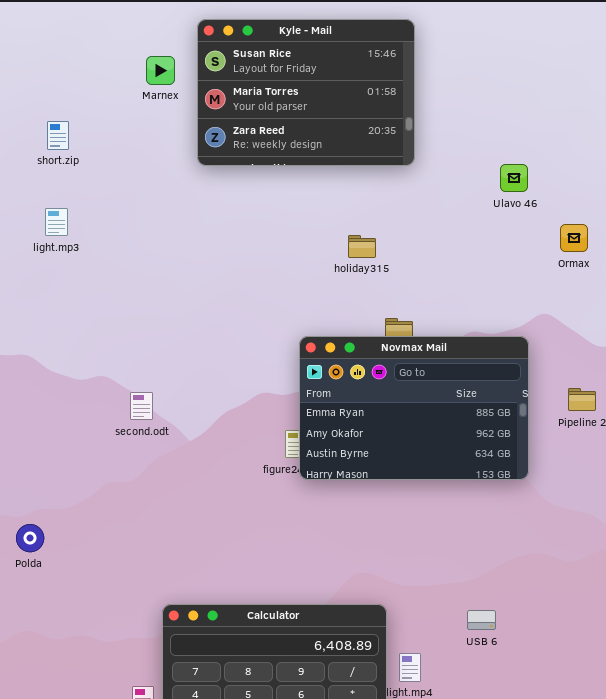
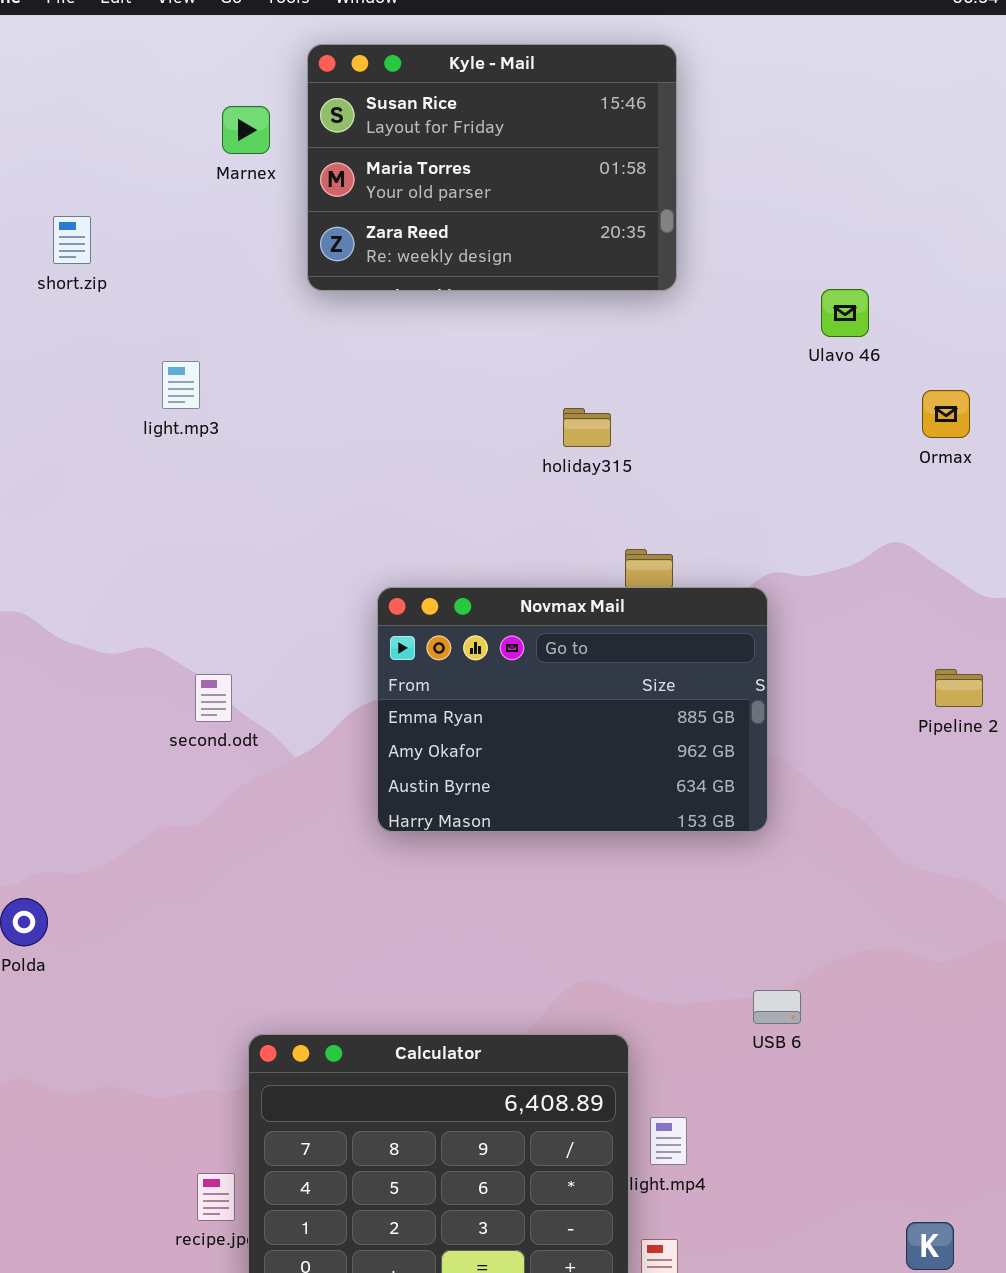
light.mp3: [45,208,68,236] -> [162,361,200,409], moved
Novmax Mail: [299,336,529,480] -> [377,587,768,832], moved
USB 6: [467,610,496,630] -> [753,990,801,1024], moved

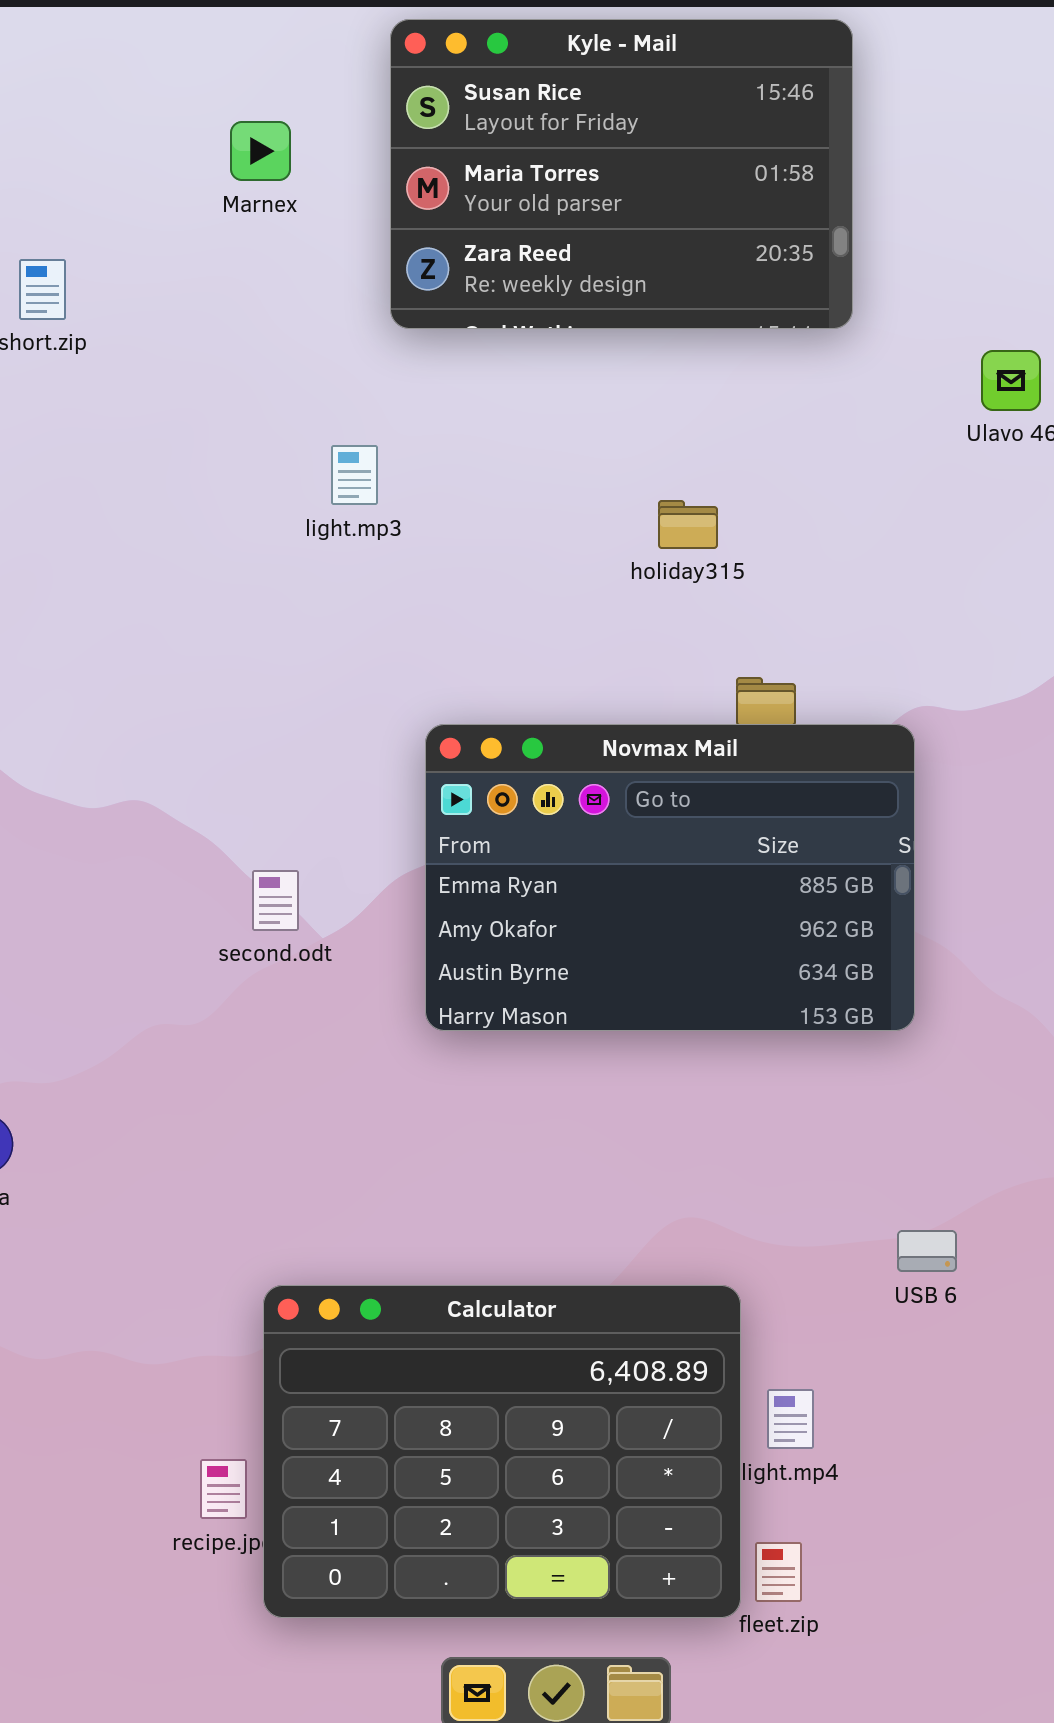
Kyle - Mail: [307,44,677,291] -> [390,19,853,329], moved
light.mp3: [162,361,200,409] -> [331,445,378,505], moved
second.odt: [195,674,232,722] -> [252,870,299,931], moved

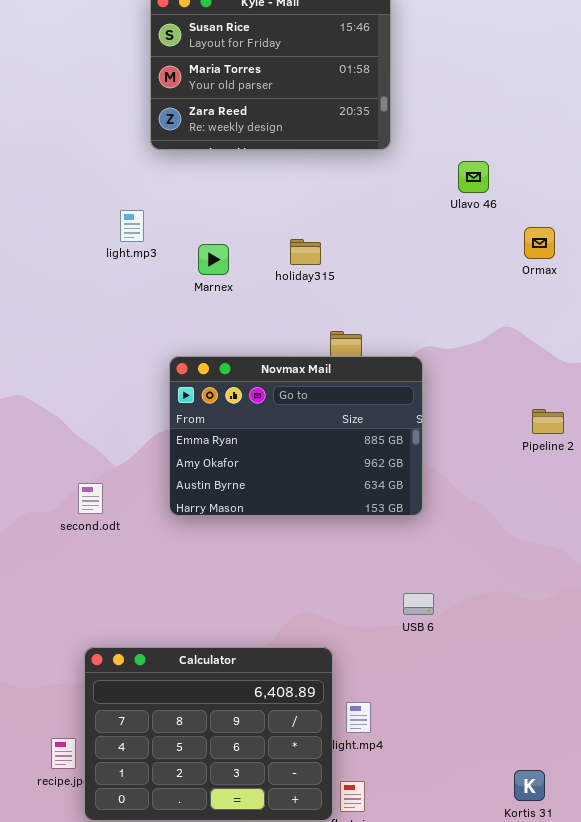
Marnex: [230,121,291,181] -> [198,244,229,275], moved
second.odt: [252,870,299,931] -> [78,483,103,514], moved
USB 6: [897,1230,957,1272] -> [403,593,434,615], moved

